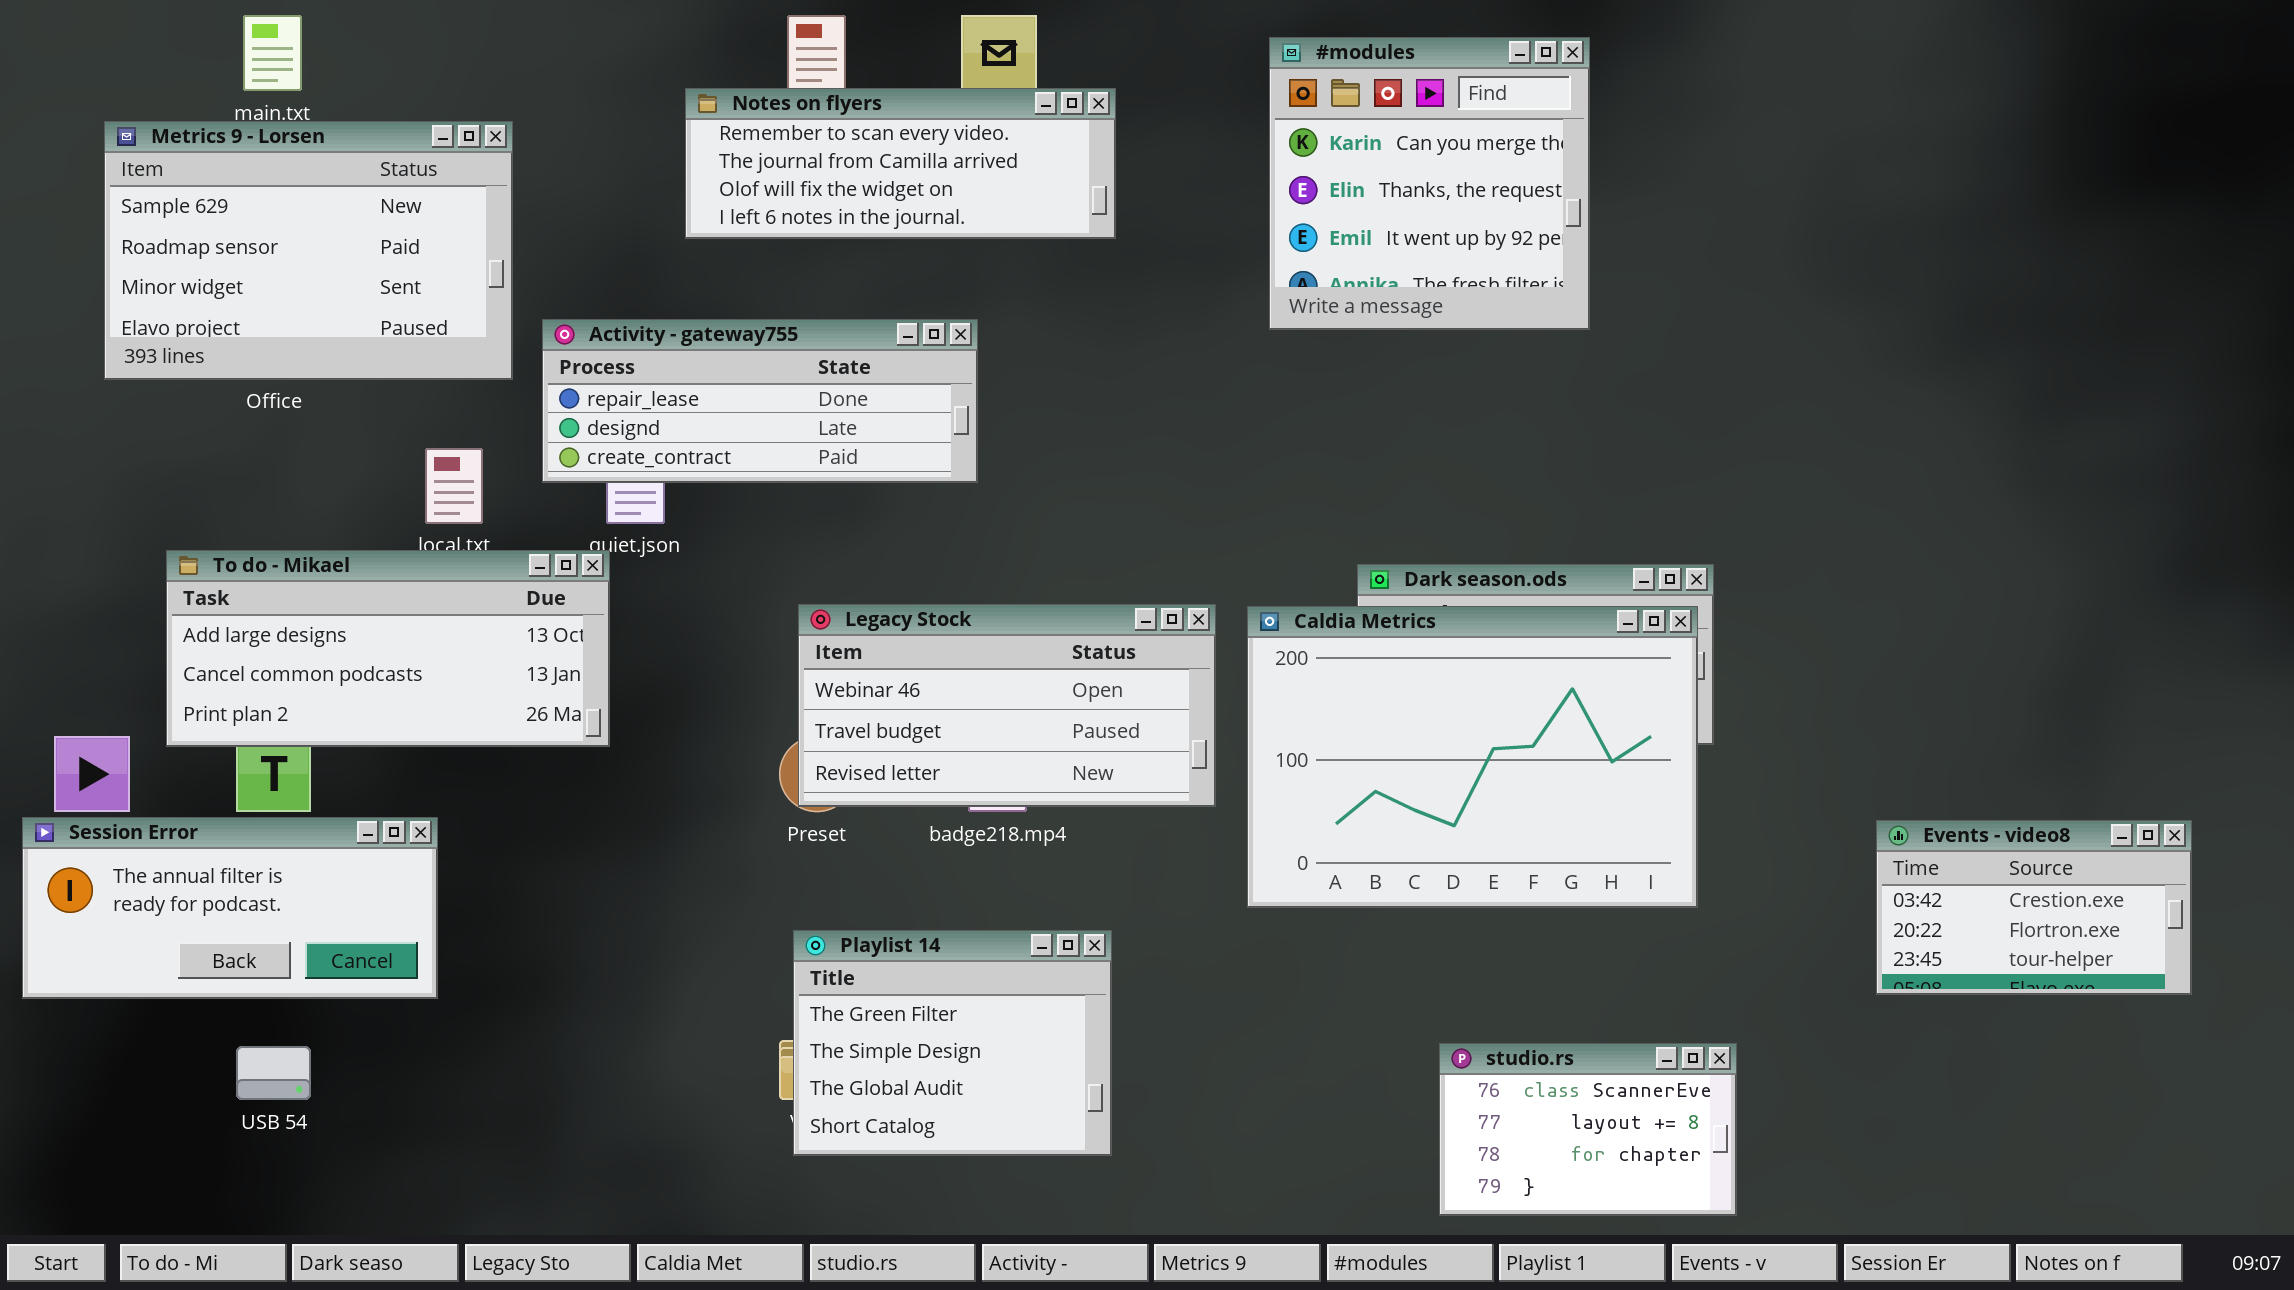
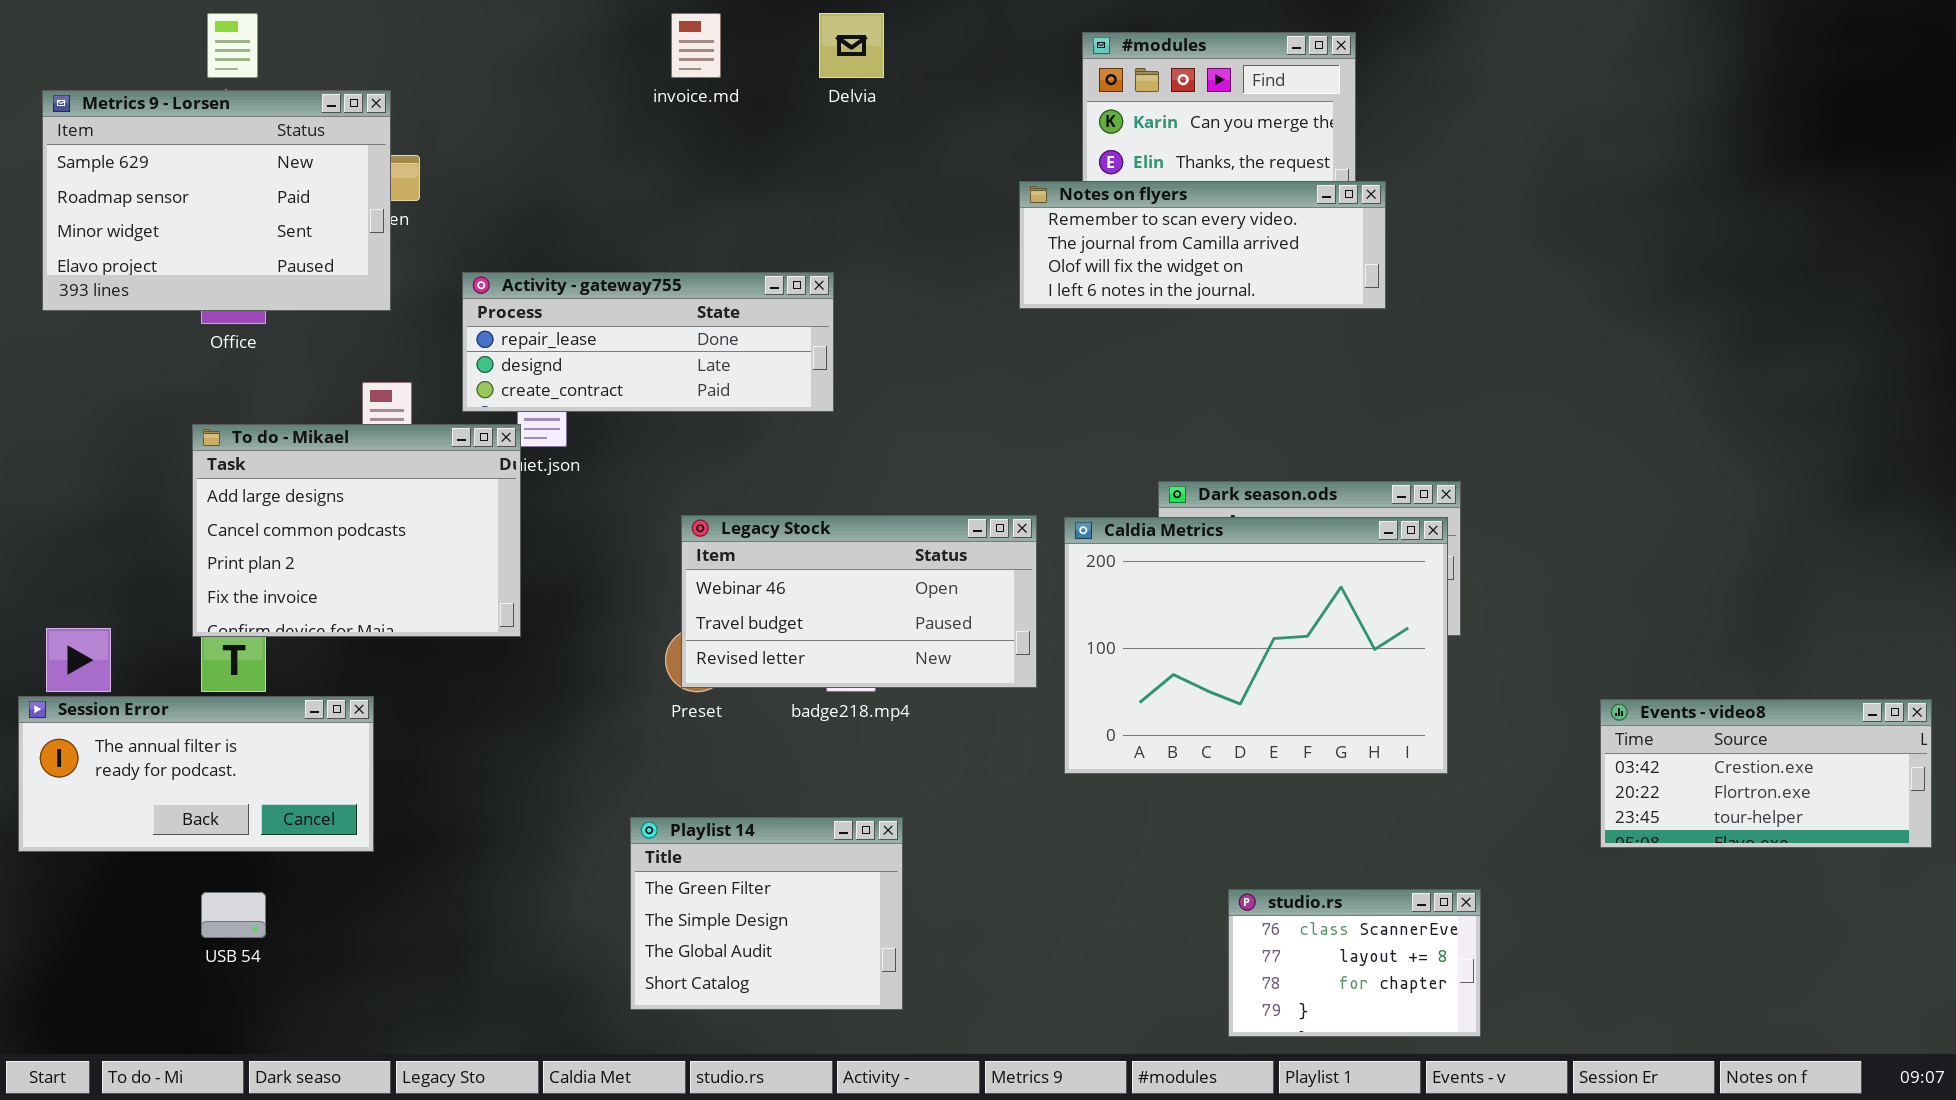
Notes on flyers: [685,88,1116,239] -> [1019,181,1386,309], moved
Metrics 9 - Lorsen: [104,121,513,380] -> [42,90,391,311], moved
To do - Mikael: [166,550,610,747] -> [192,424,521,637], resized
Events - video8: [1876,820,2192,995] -> [1600,699,1932,848], resized
Playlist 14: [793,930,1112,1156] -> [630,817,903,1010], moved

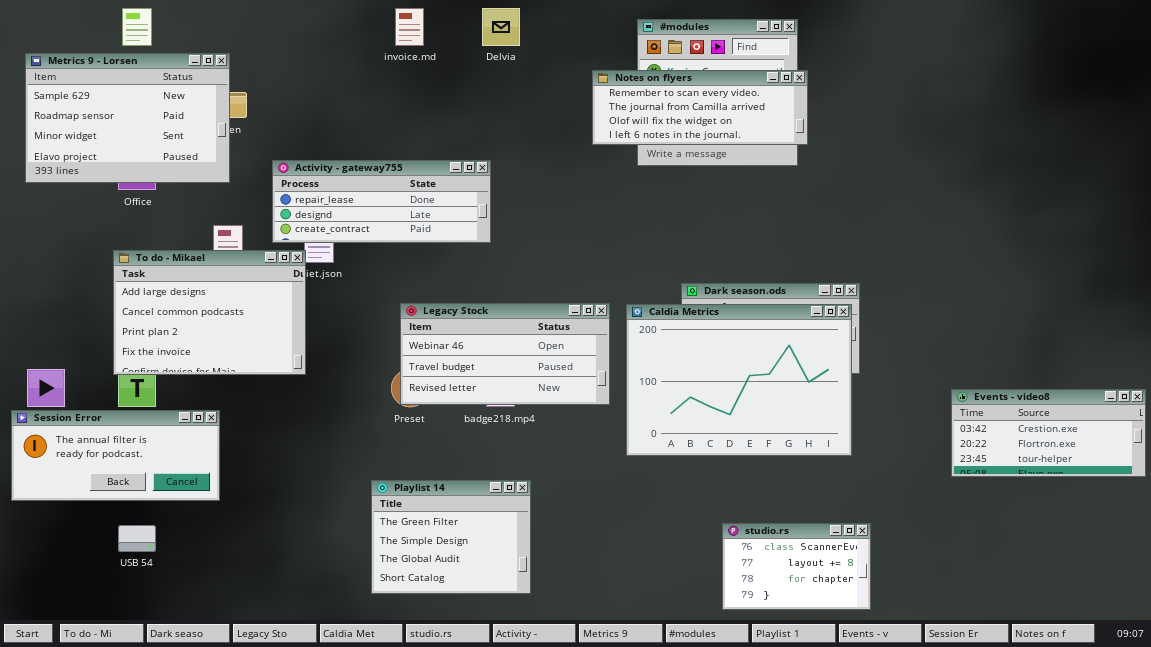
Notes on flyers: [1019,181,1386,309] -> [592,70,808,145], moved
Events - video8: [1600,699,1932,848] -> [951,389,1146,477], moved

